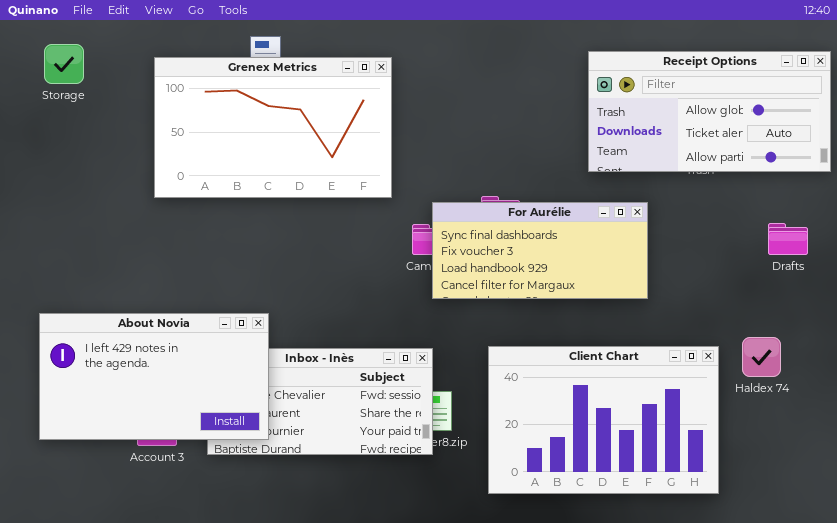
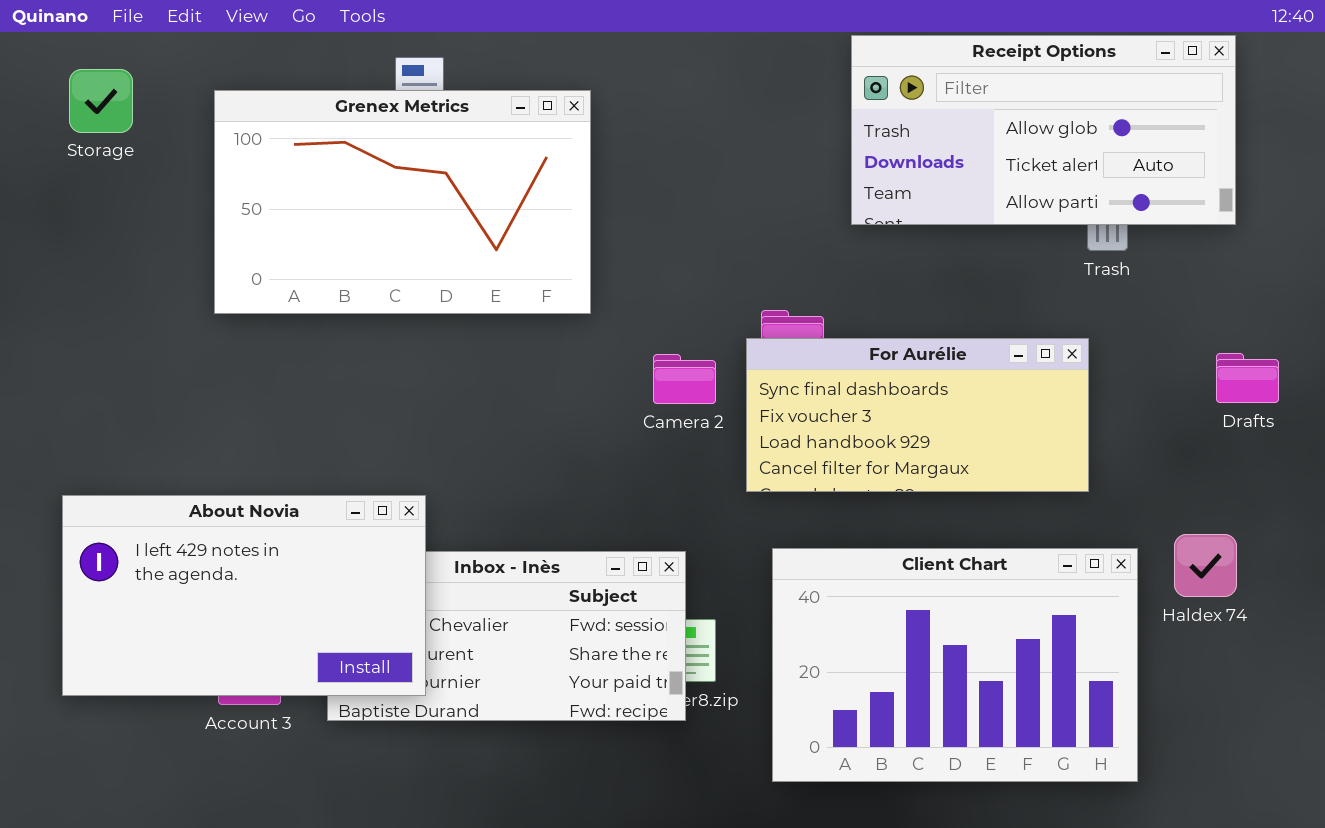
Receipt Options: [588,51,831,172] -> [851,35,1236,225], moved
Grenex Metrics: [154,57,392,198] -> [214,90,591,314], moved
For Aurélie: [432,202,648,299] -> [746,338,1089,492], moved

